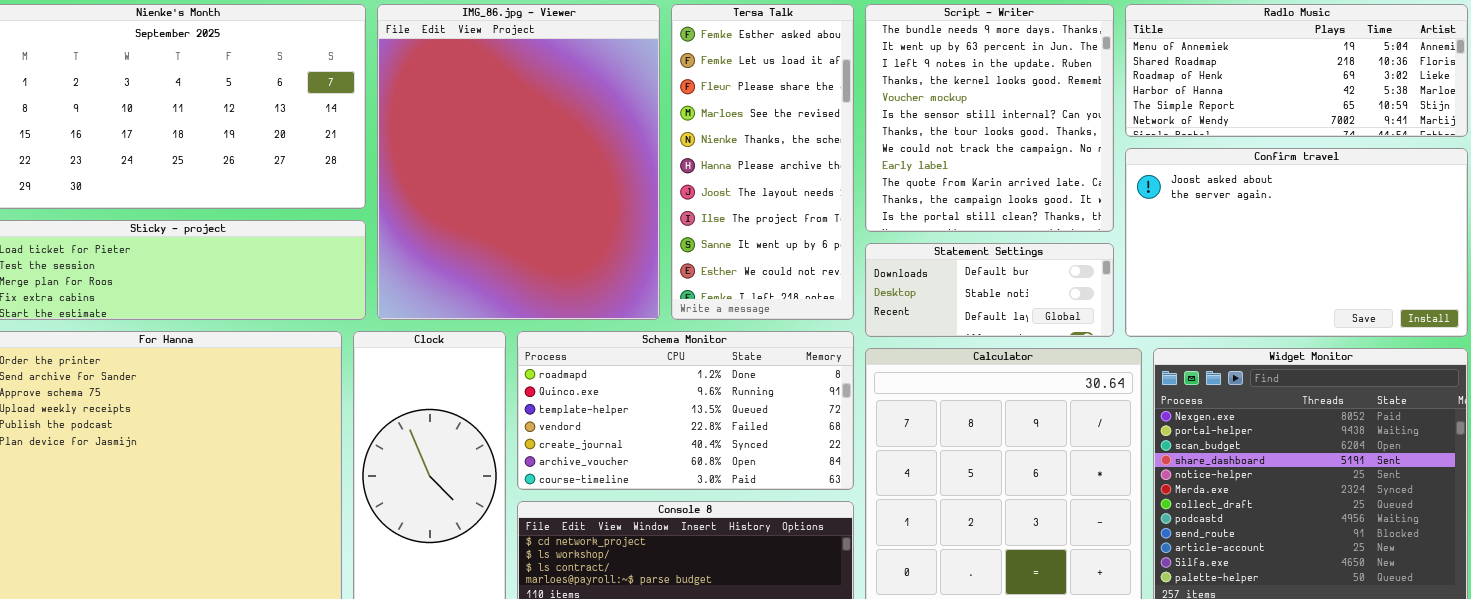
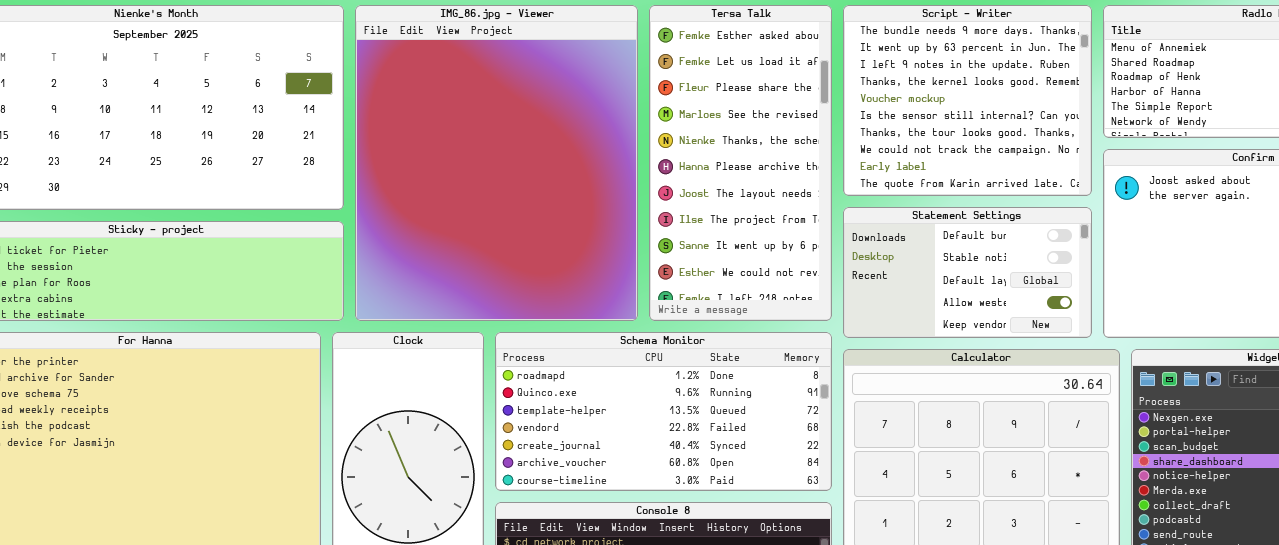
Script - Writer: [865,4,1114,232] -> [843,5,1092,196], resized
Statement Settings: [865,243,1114,337] -> [843,207,1092,338], resized

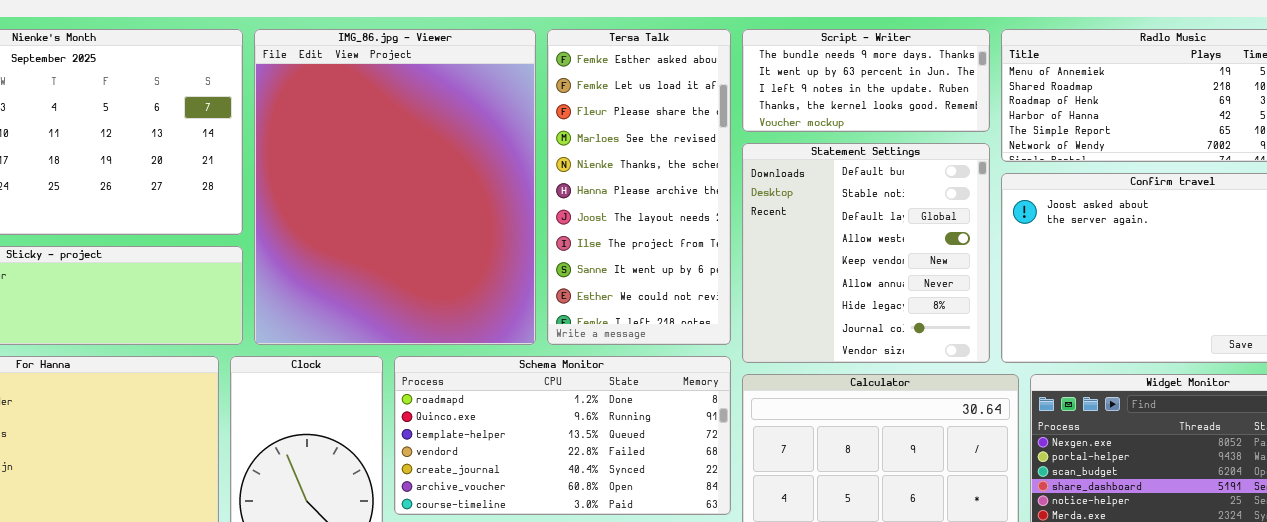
Script - Writer: [843,5,1092,196] -> [742,29,990,132], resized
Statement Settings: [843,207,1092,338] -> [742,143,990,363], resized

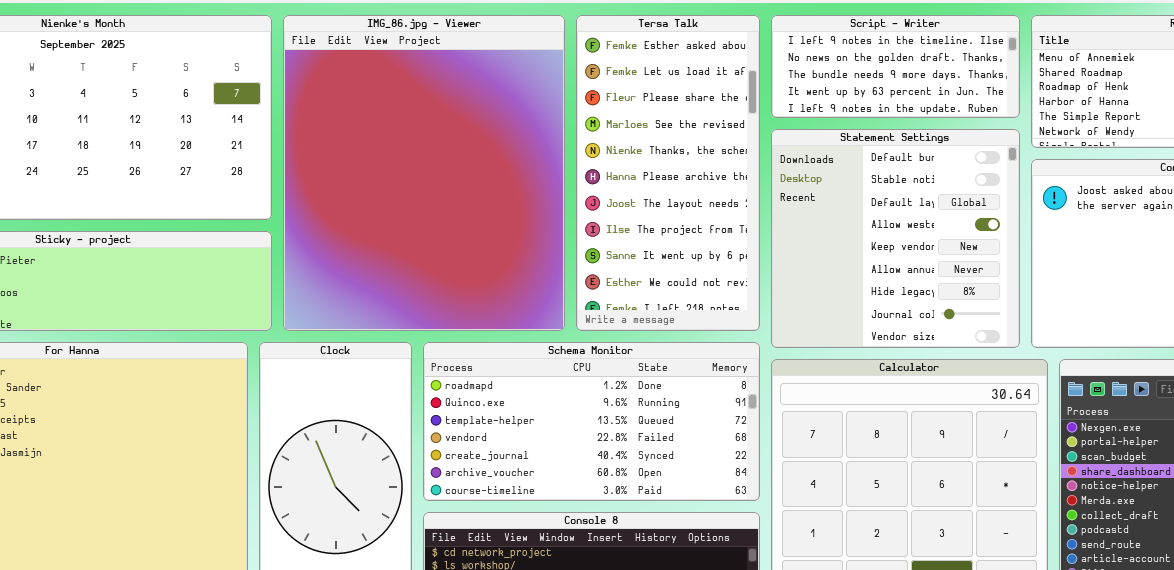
Script - Writer: [742,29,990,132] -> [771,15,1020,118], scrolled up 2 rows

